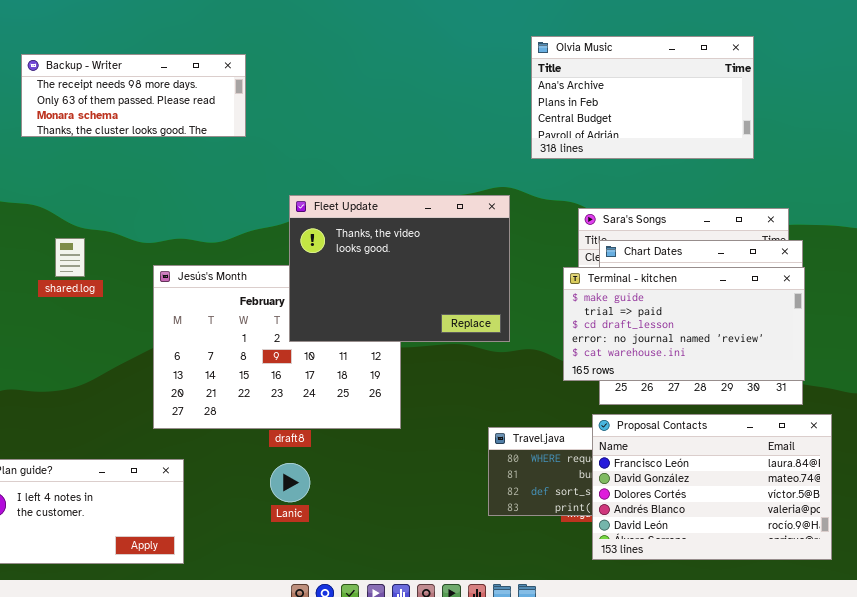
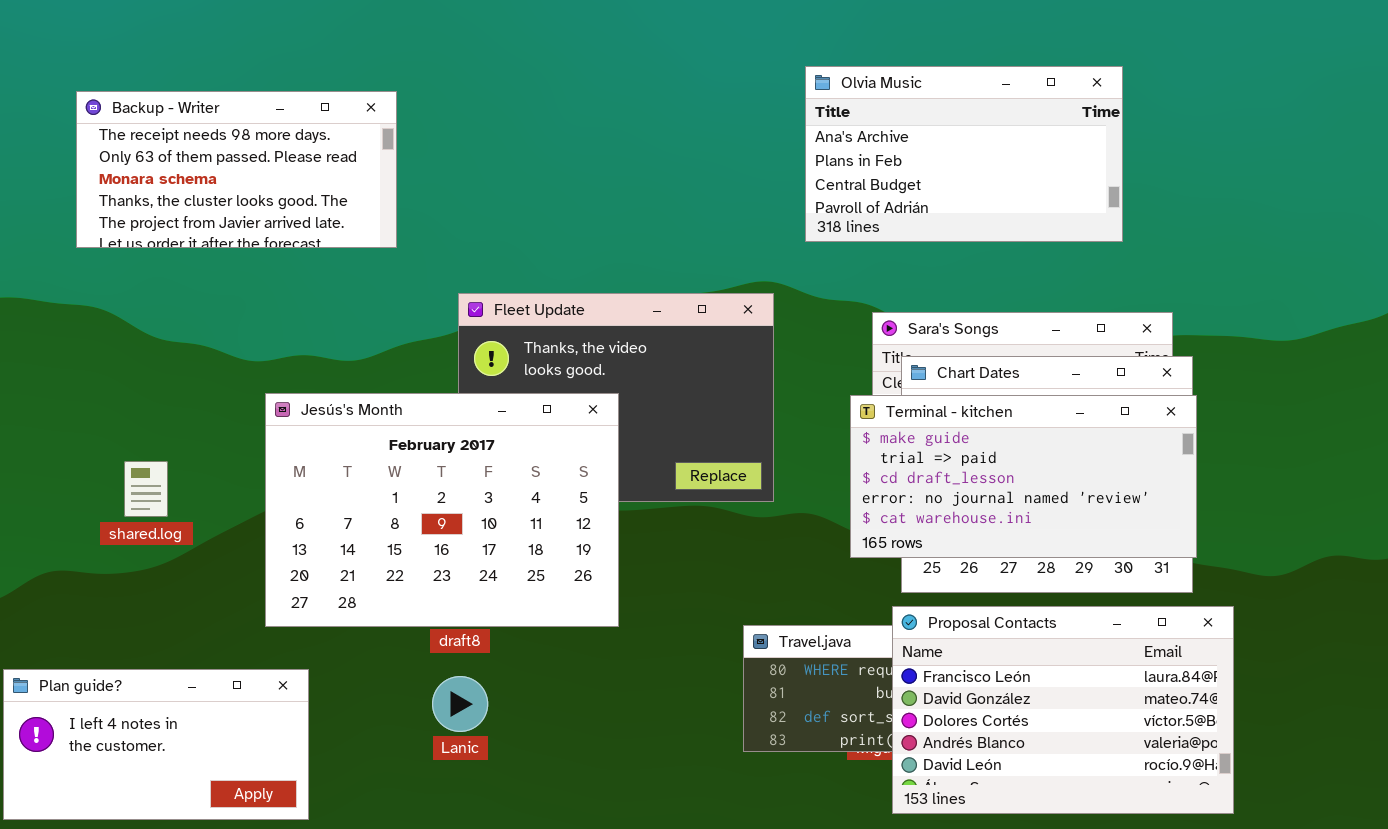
Backup - Writer: [21,54,246,137] -> [76,91,397,248], resized
shared.log: [55,238,85,277] -> [124,461,168,517], moved
Jesús's Month: [153,265,401,429] -> [265,393,619,627], raised

